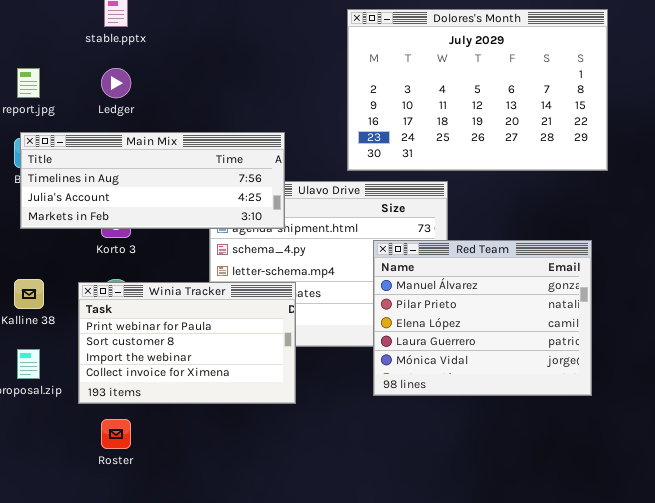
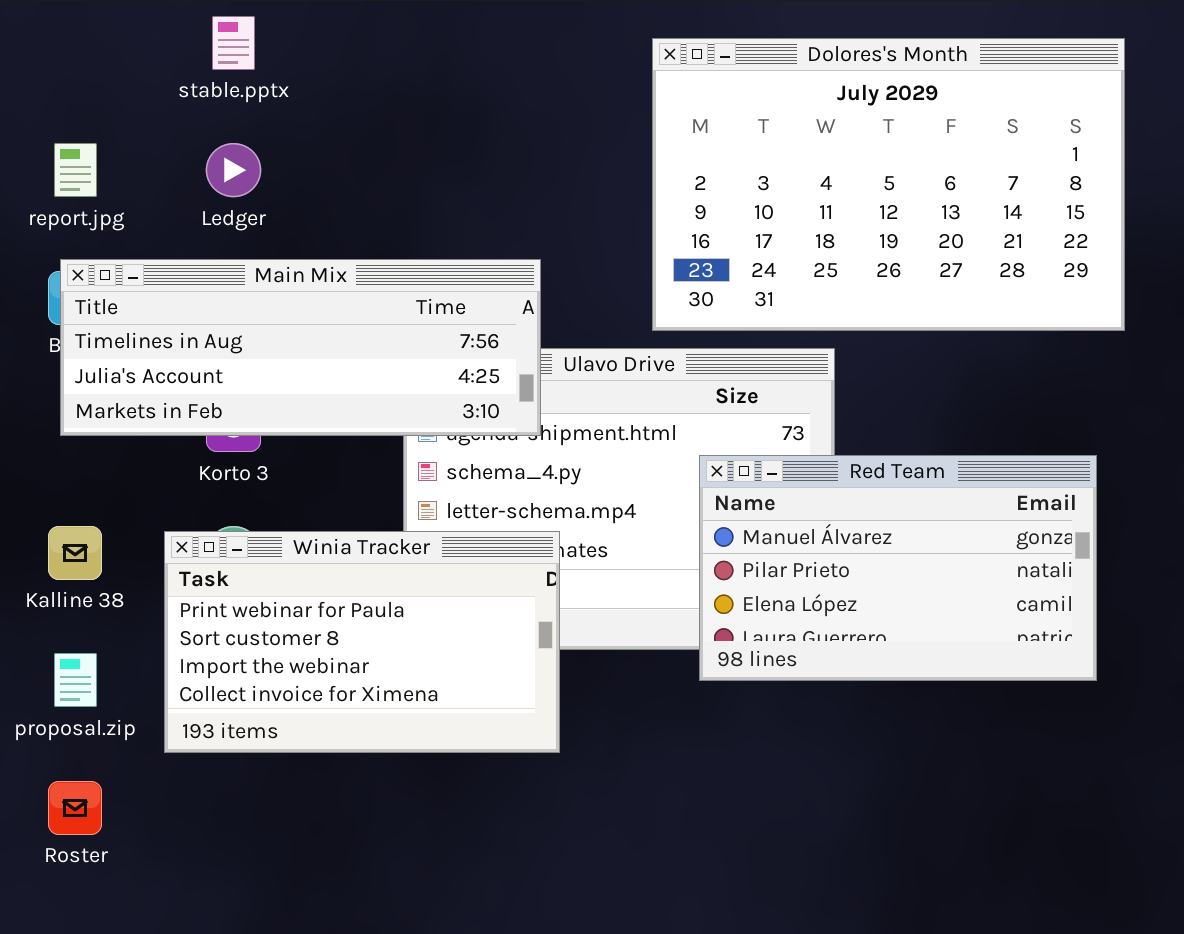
Red Team: [373,240,592,396] -> [699,455,1097,681], resized
Roster: [101,419,131,449] -> [48,781,102,835], moved

